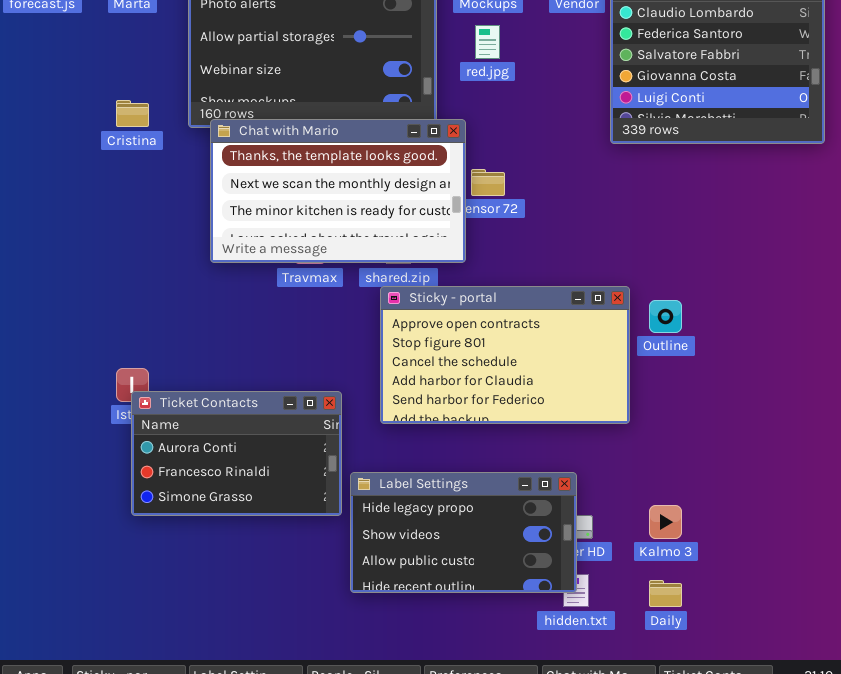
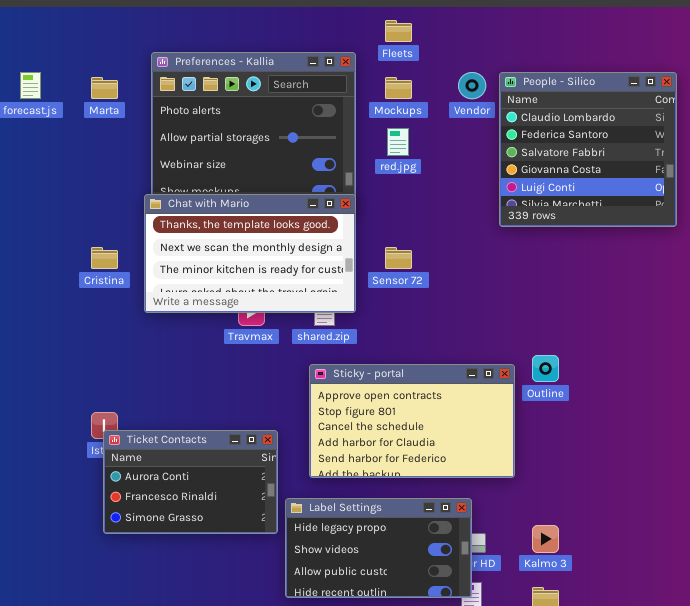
Cristina: [116,100,149,127] -> [91,247,118,269], moved
Chat with Mario: [210,119,466,263] -> [144,194,356,313], moved
Sticky - portal: [380,286,630,424] -> [309,364,515,478], moved

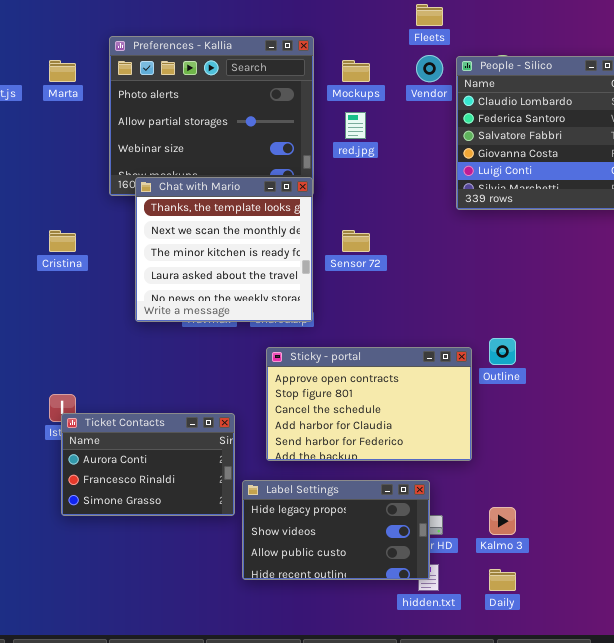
Fleets: [385,20,412,42] -> [416,4,443,26], moved
Chat with Mario: [144,194,356,313] -> [135,177,313,322], resized

